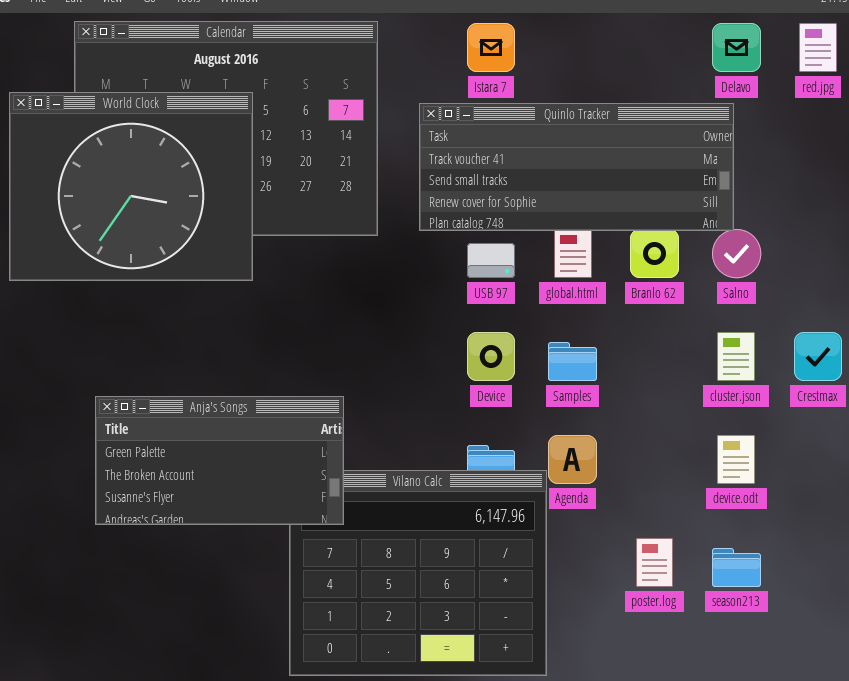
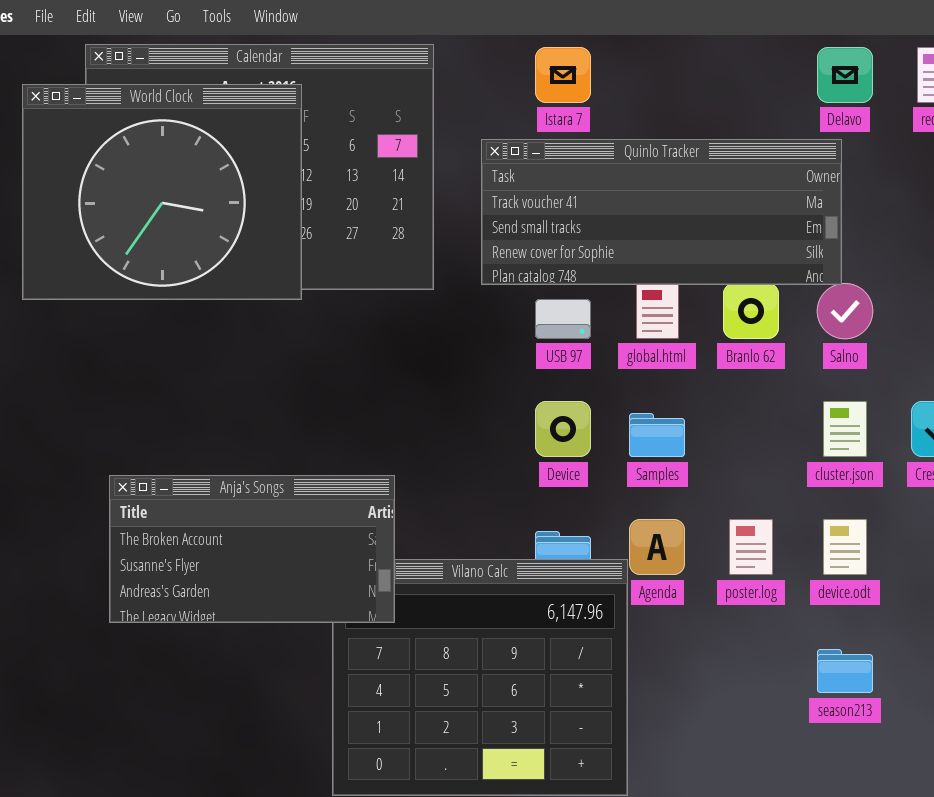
World Clock: [9,92,253,281] -> [22,84,302,300], moved
Anja's Songs: [95,396,344,525] -> [109,475,395,623], scrolled down 1 row
poster.log: [636,538,673,587] -> [729,519,773,575], moved

